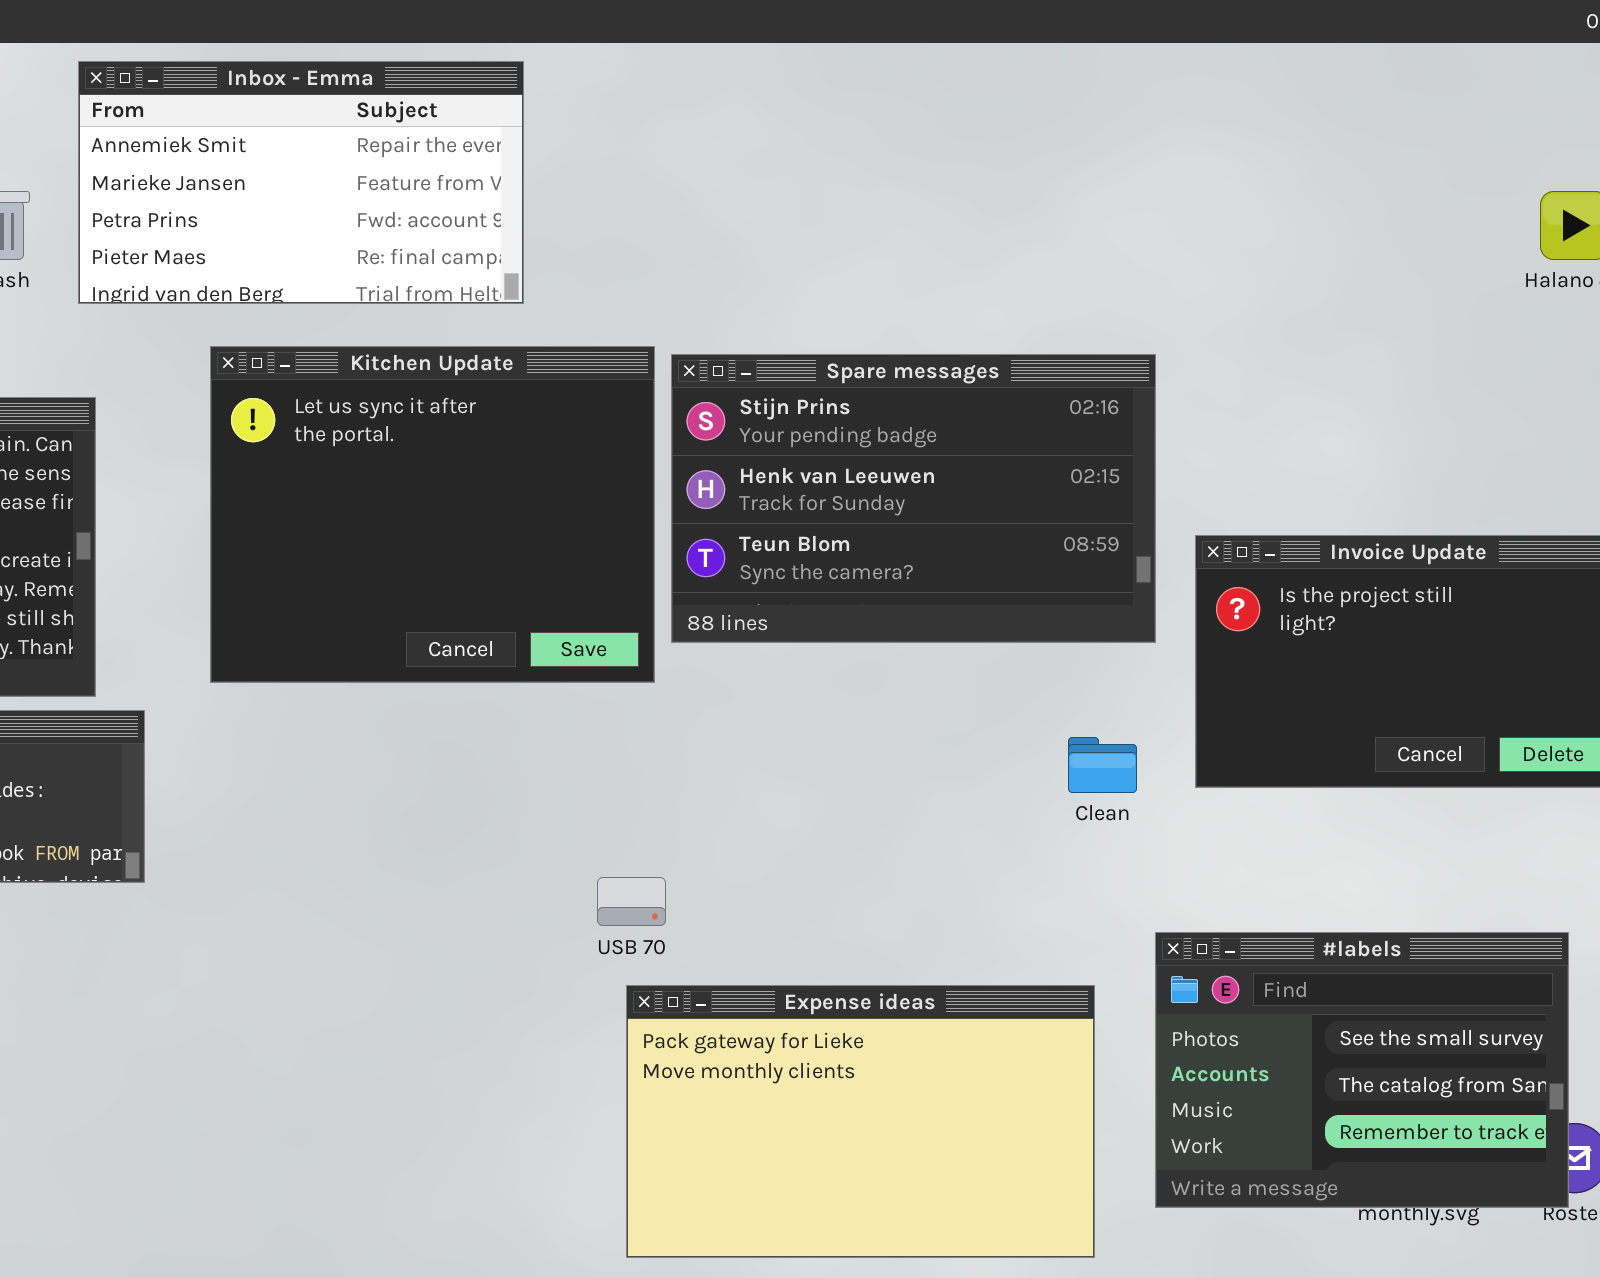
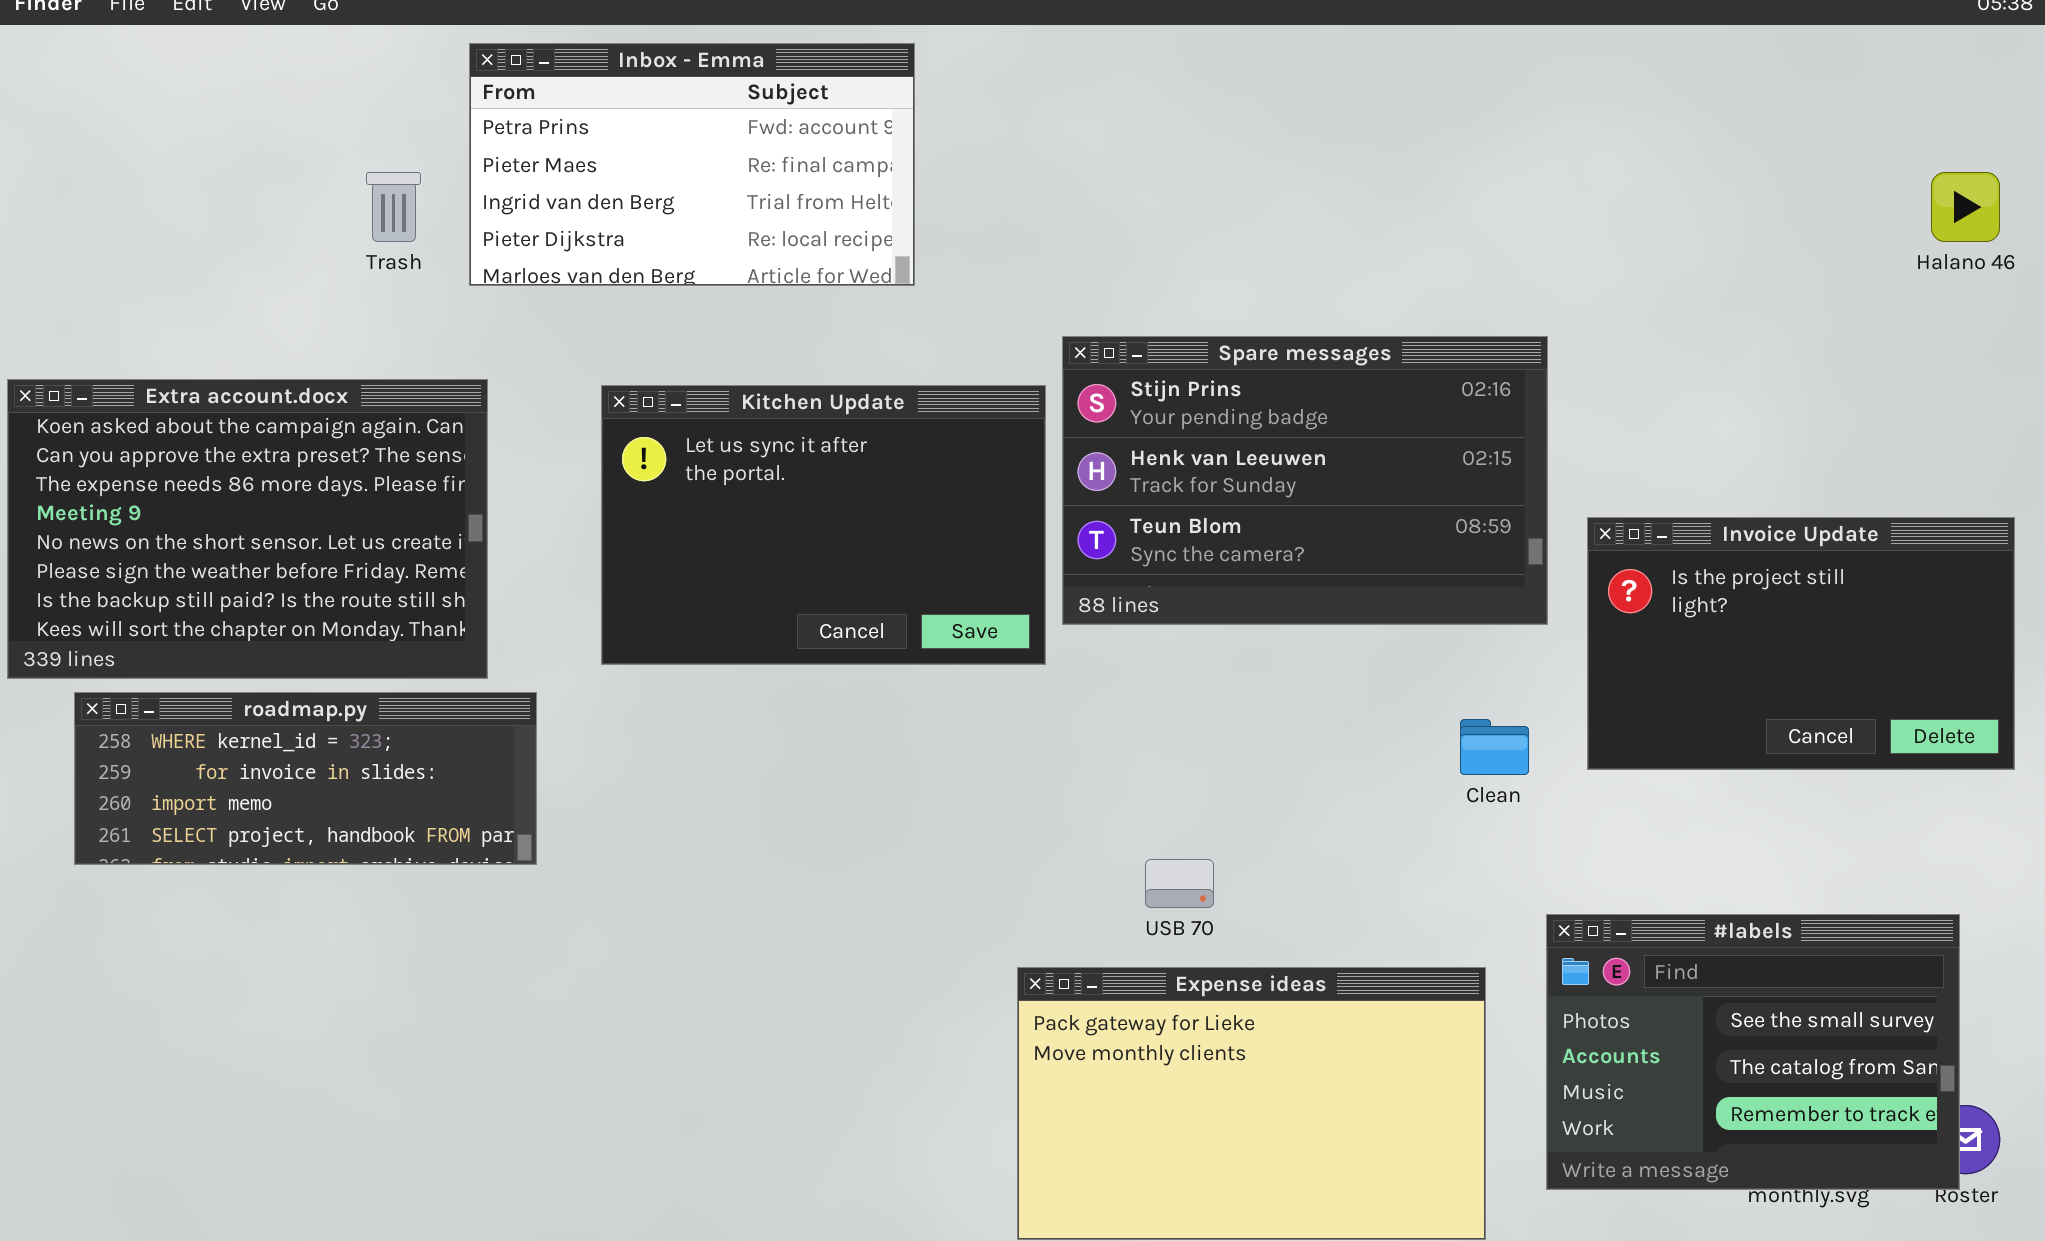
Inbox - Emma: [78,61,524,304] -> [469,43,915,286], scrolled down 2 rows
Kitchen Update: [210,346,655,683] -> [601,385,1046,665], resized
USB 70: [597,877,666,926] -> [1145,859,1214,908], moved

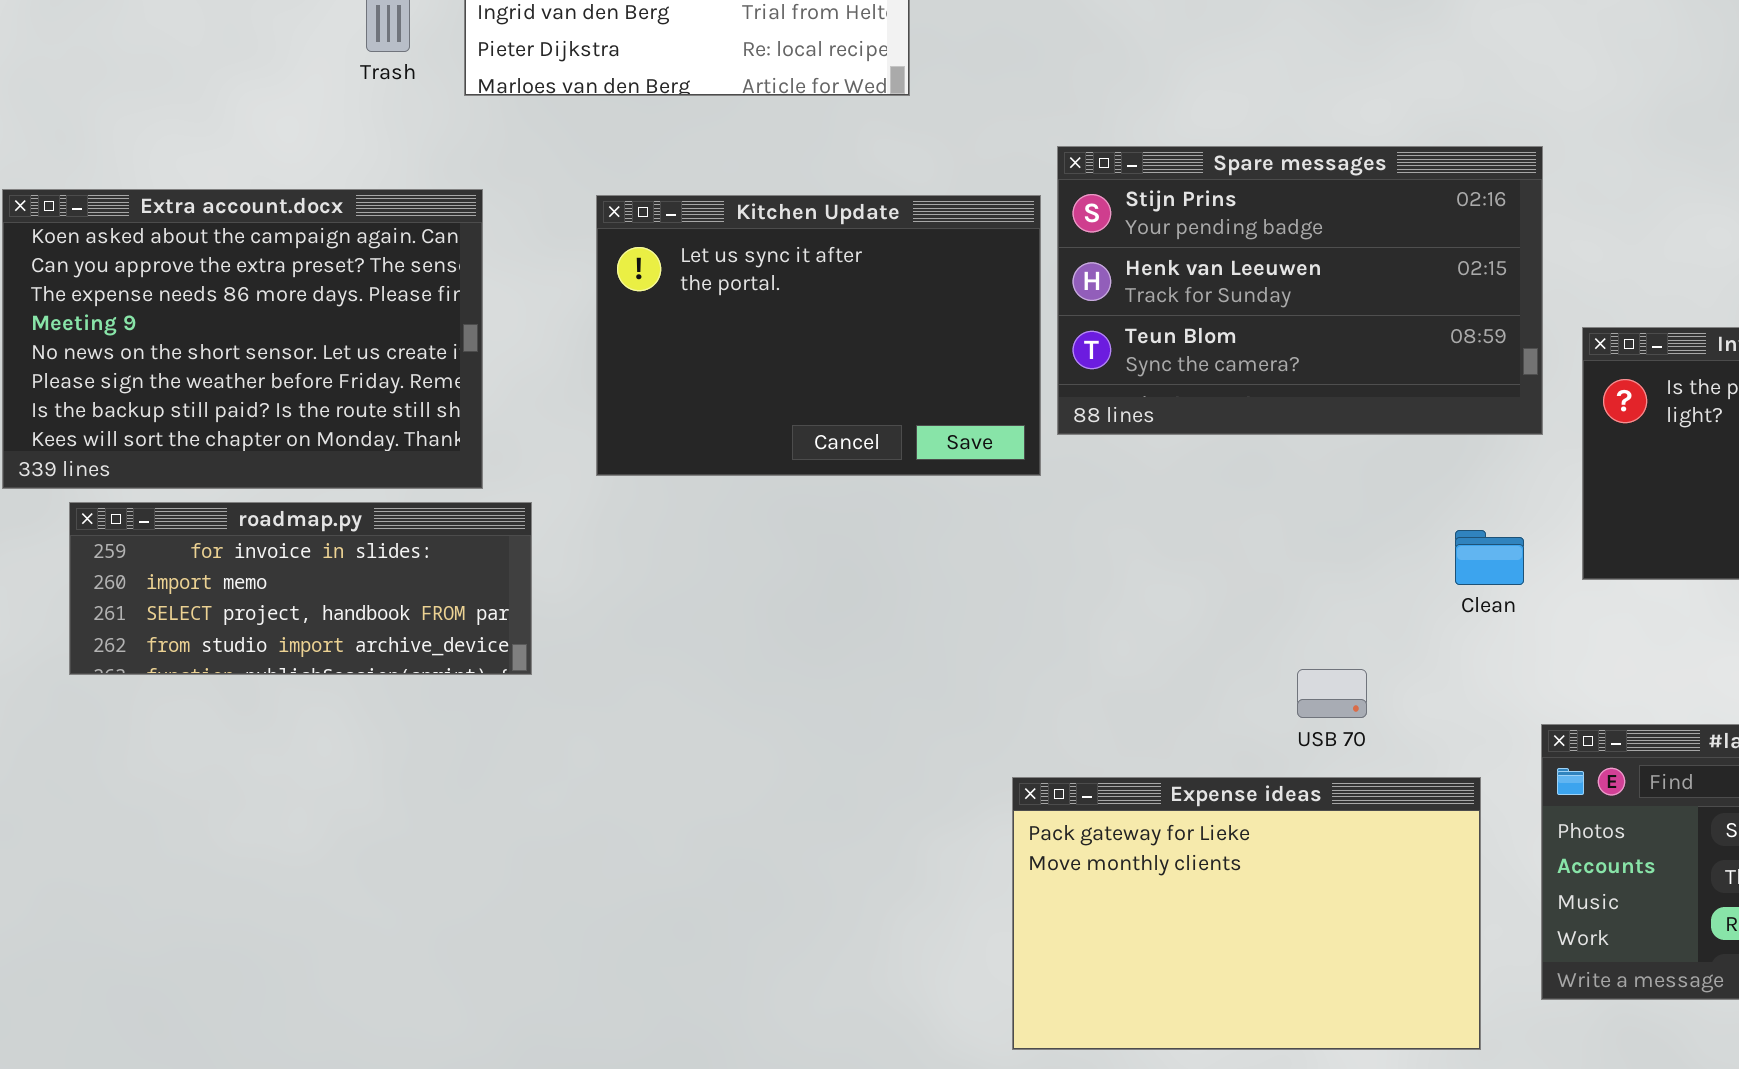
roadmap.py: [74,692,537,865] -> [69,502,532,675], scrolled down 1 row
USB 70: [1145,859,1214,908] -> [1297,669,1367,718], moved

